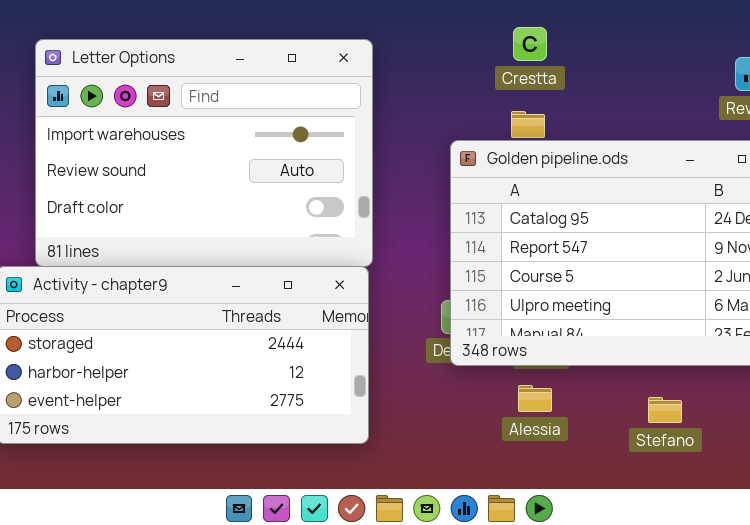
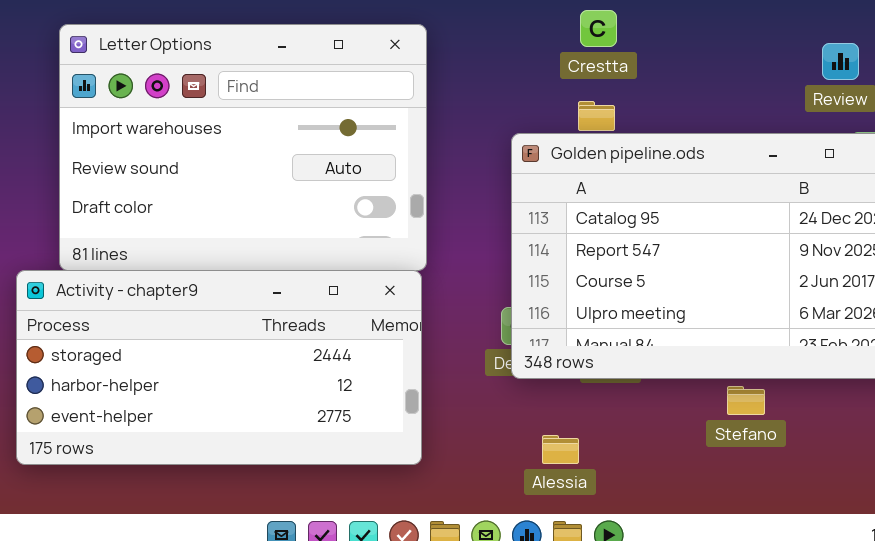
Alessia: [518,385,552,412] -> [542,435,579,464], moved
Stefano: [648,397,682,423] -> [727,386,765,415], moved

